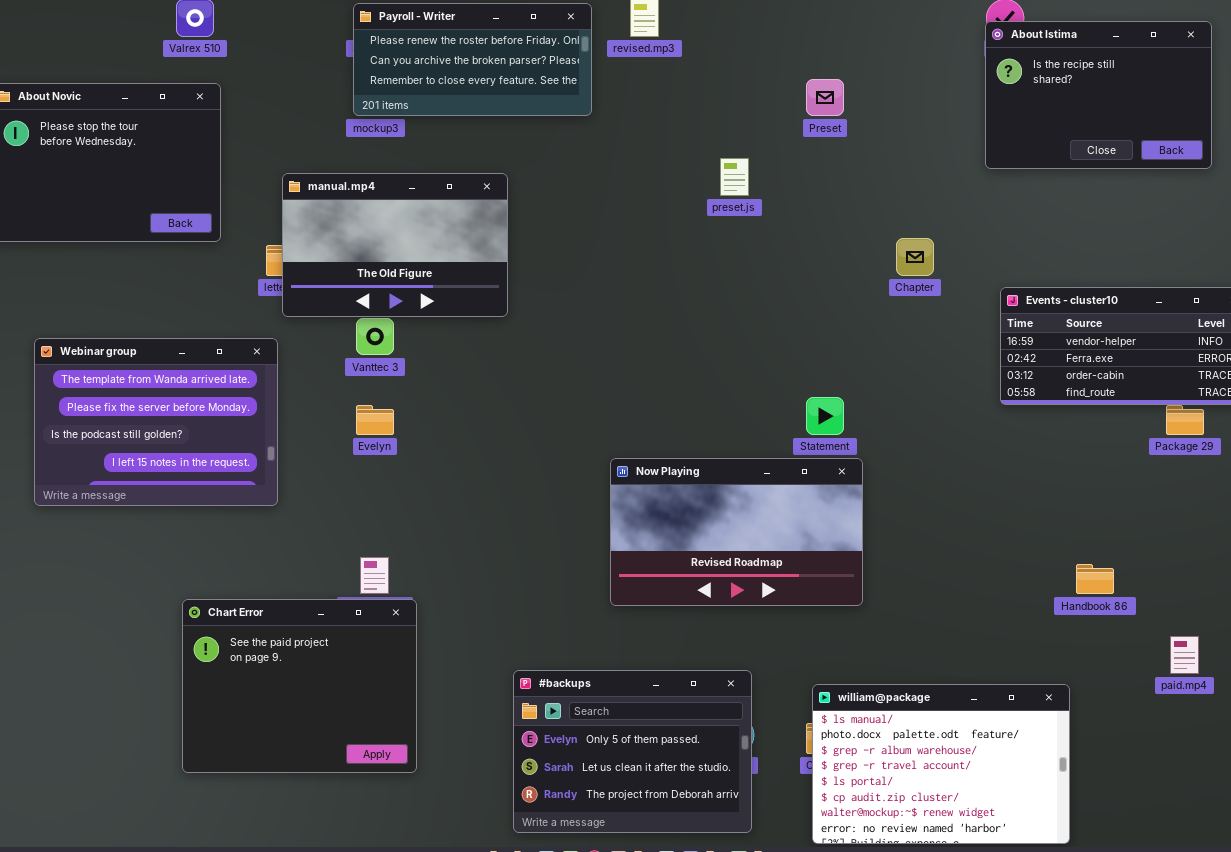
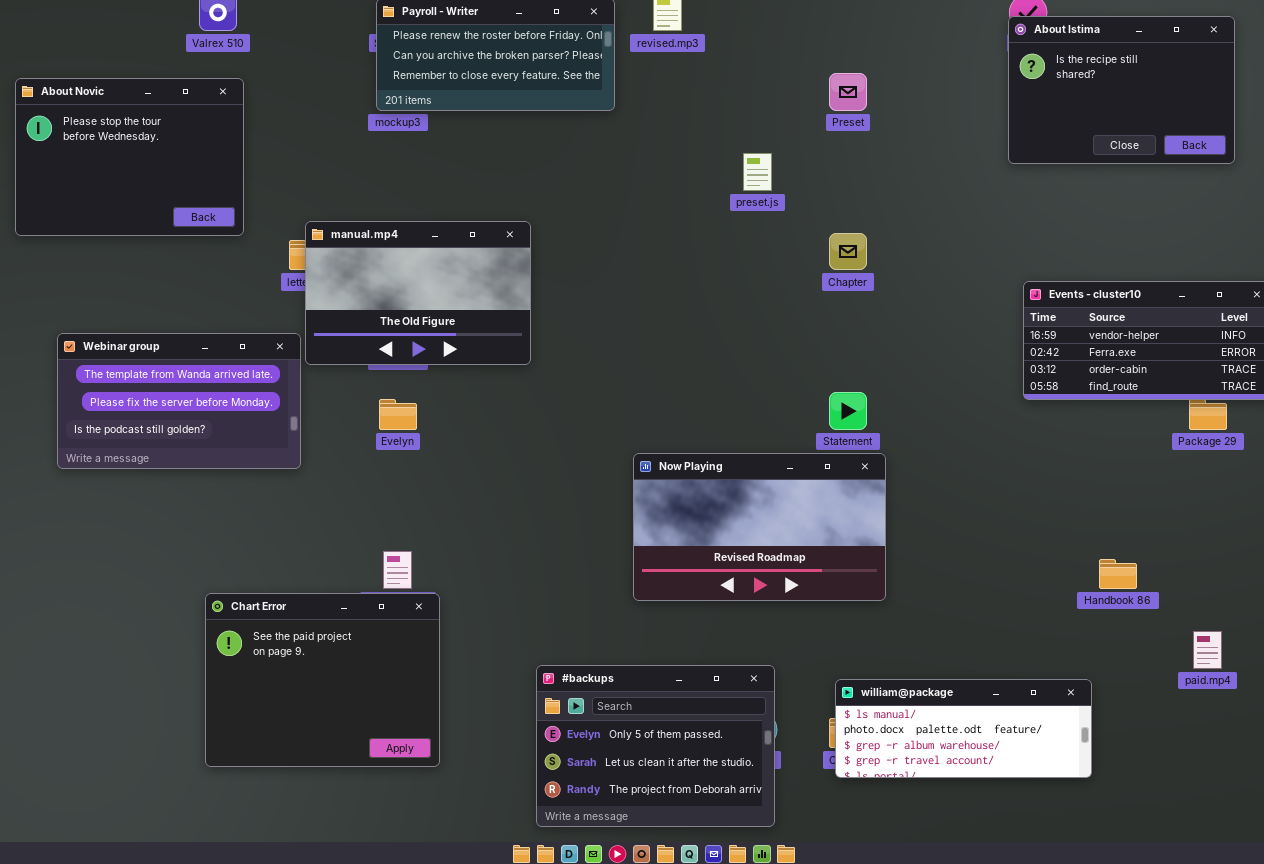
manual.mp4: [282,173,508,317] -> [305,221,531,365], moved
Chapter: [896,238,934,276] -> [829,233,867,270], moved
Webinar group: [34,338,278,506] -> [57,333,301,469], resized
william@package: [812,684,1070,844] -> [835,679,1092,778], resized

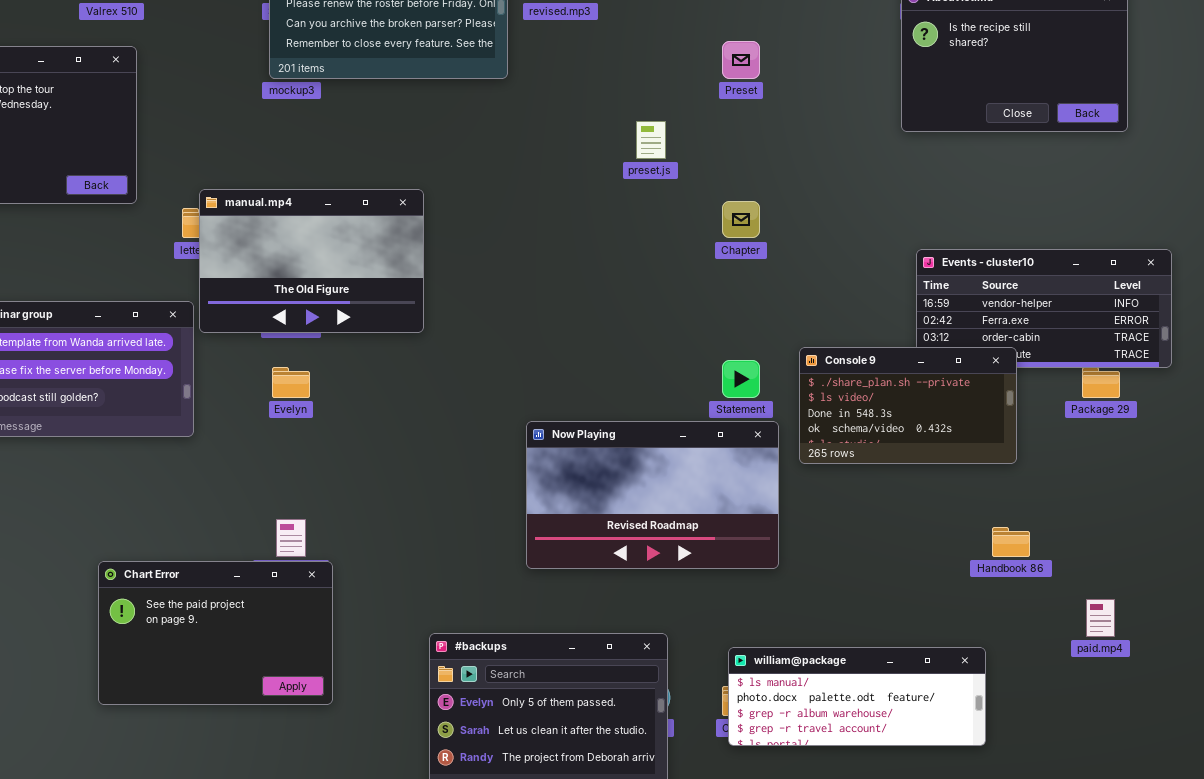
Console 9: none -> [799,347,1017,464], opened
Chart Error: [205,593,440,767] -> [98,561,333,705], resized

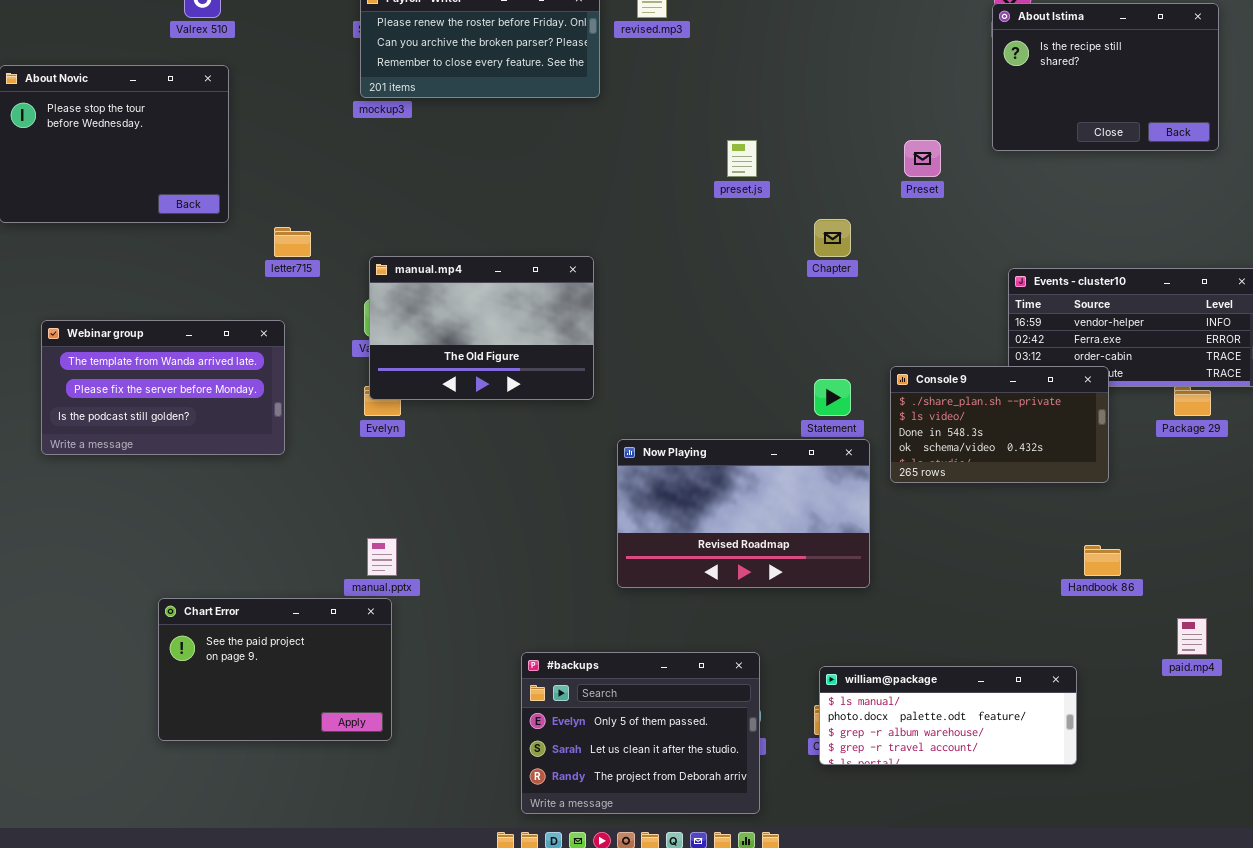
Preset: [722,41,760,79] -> [904,140,941,177], moved
manual.mp4: [199,189,424,333] -> [369,256,594,400], moved
Chart Error: [98,561,333,705] -> [158,598,392,741], moved

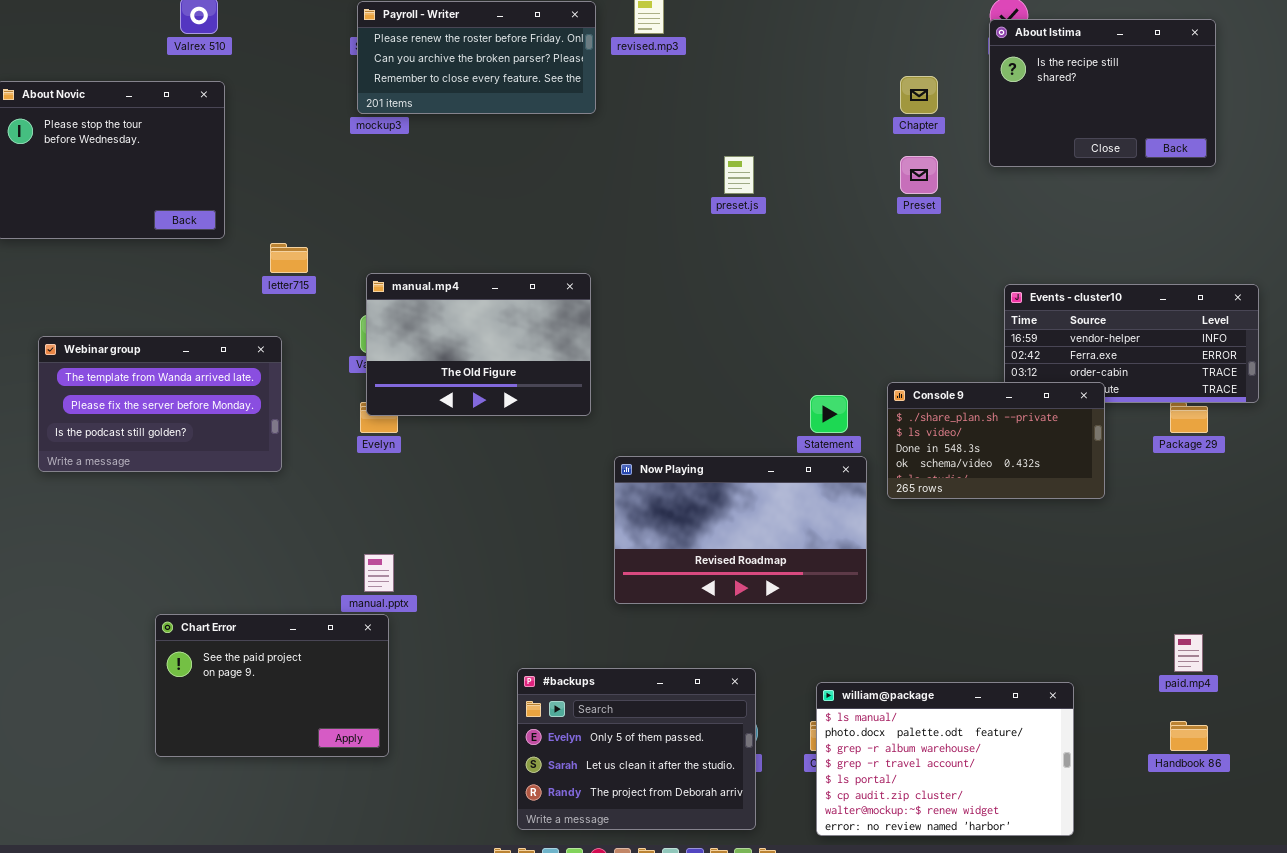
Chapter: [814,219,851,257] -> [900,76,938,114], moved
Handbook 86: [1084,545,1121,576] -> [1170,721,1208,751], moved
william@package: [819,666,1077,765] -> [816,682,1074,836], resized

